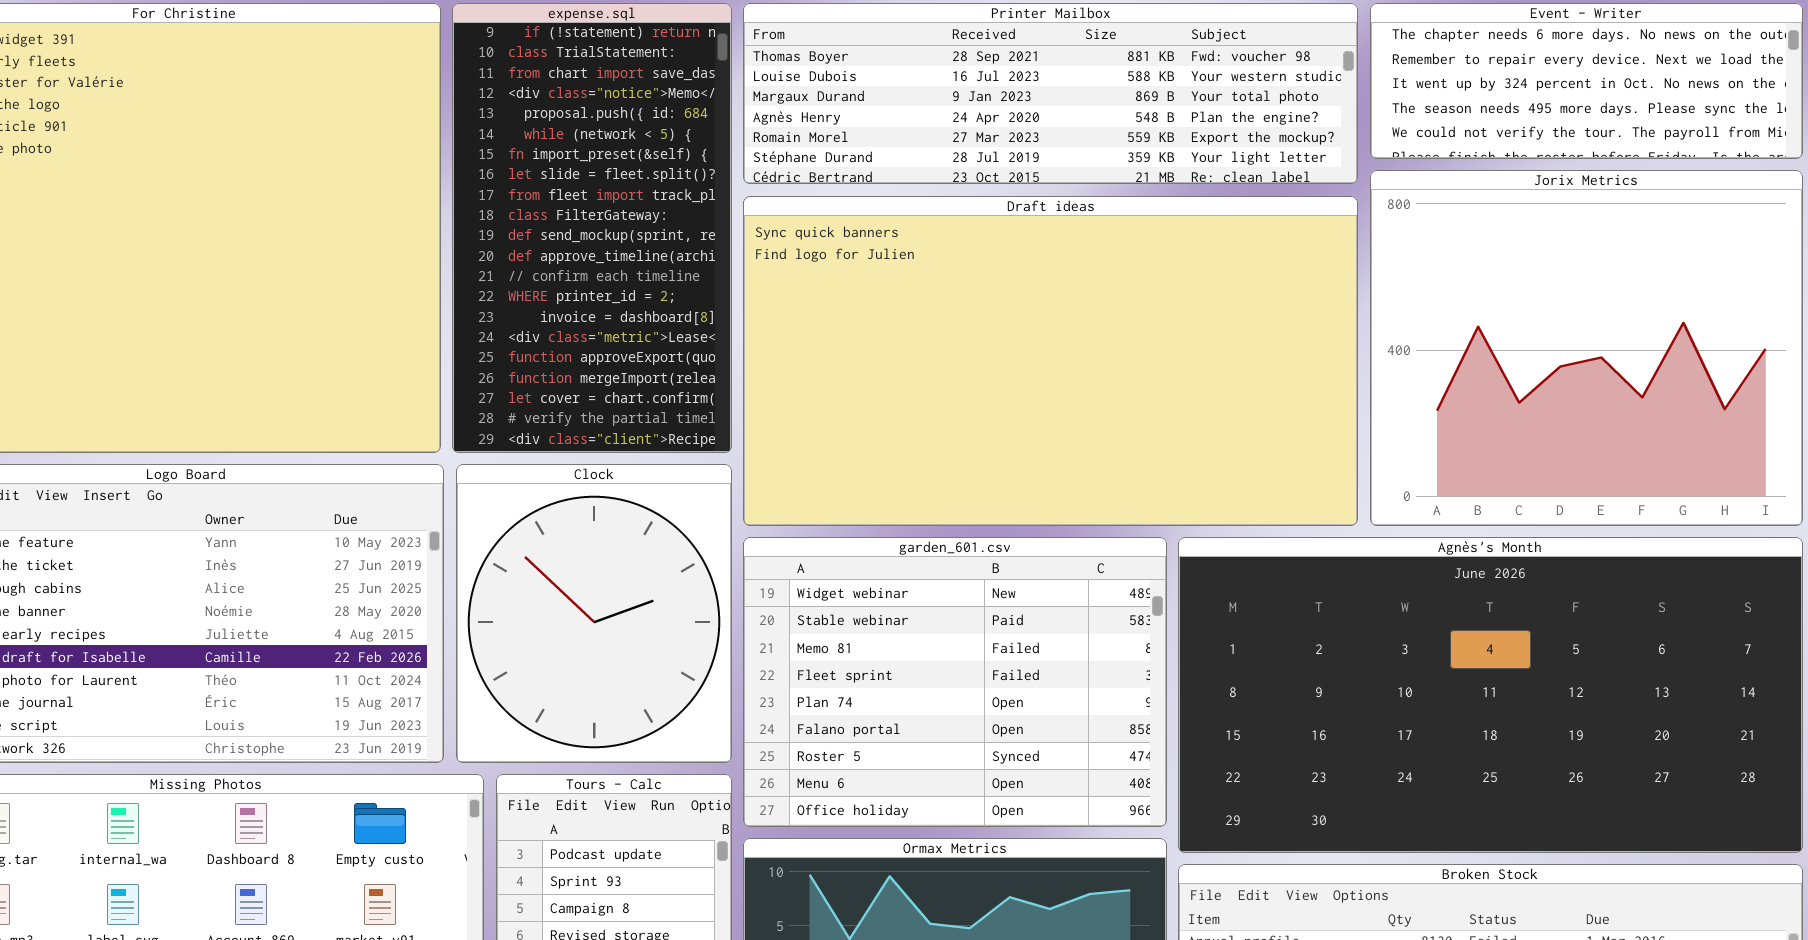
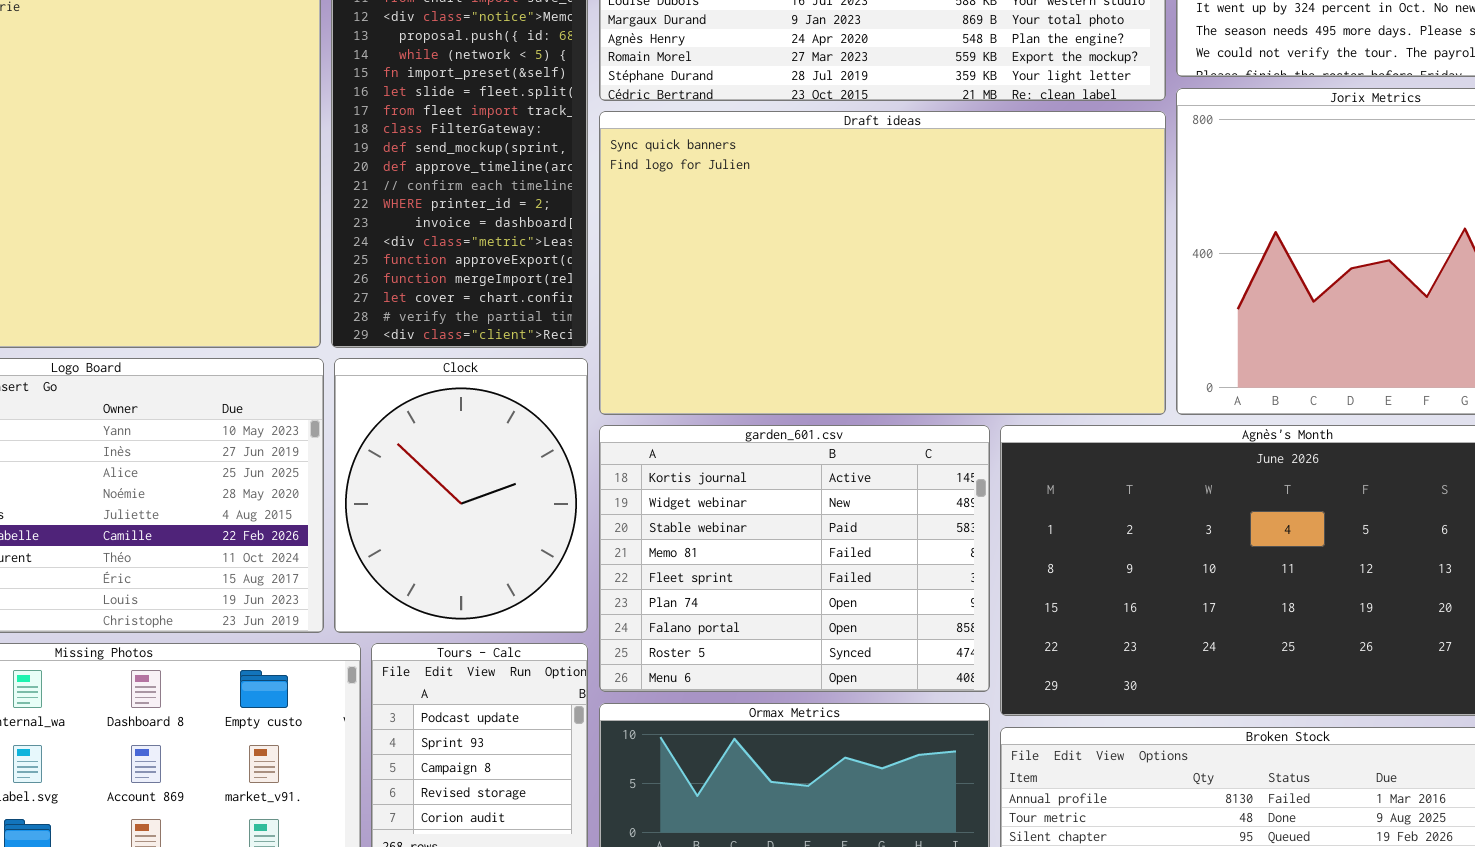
garden_601.csv: [743,537,1167,827] -> [599,425,990,692], scrolled up 1 row

